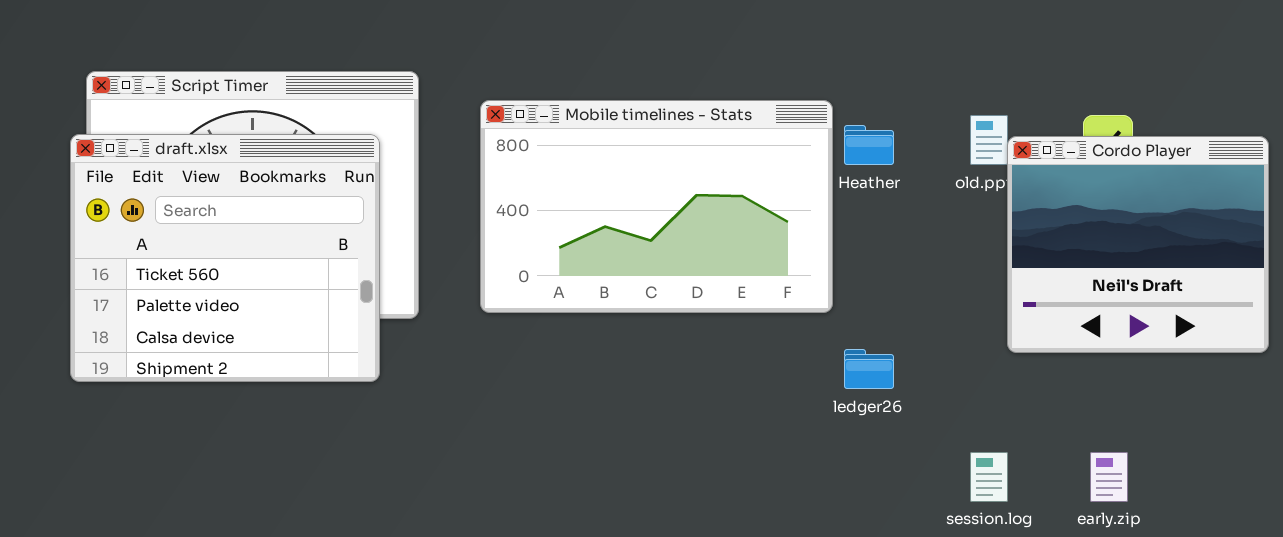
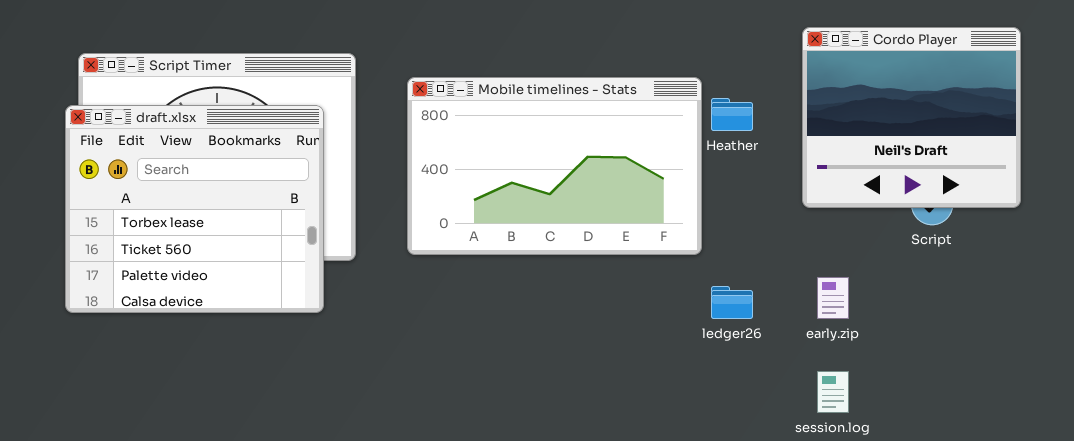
draft.xlsx: [70,134,380,382] -> [65,105,324,313], scrolled up 1 row
Cordo Player: [1007,136,1269,353] -> [802,27,1021,208], moved
early.zip: [1090,452,1128,502] -> [817,277,849,319], moved

